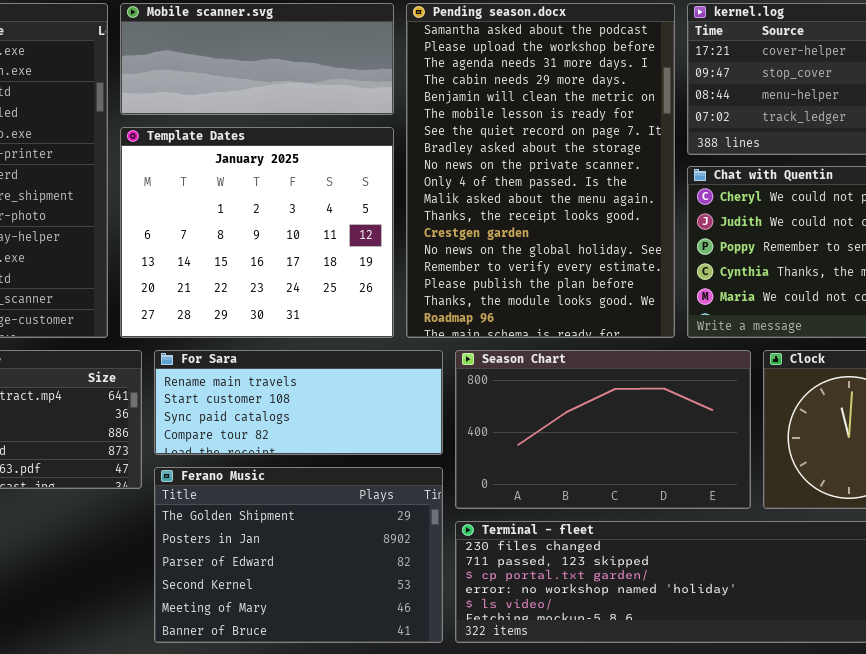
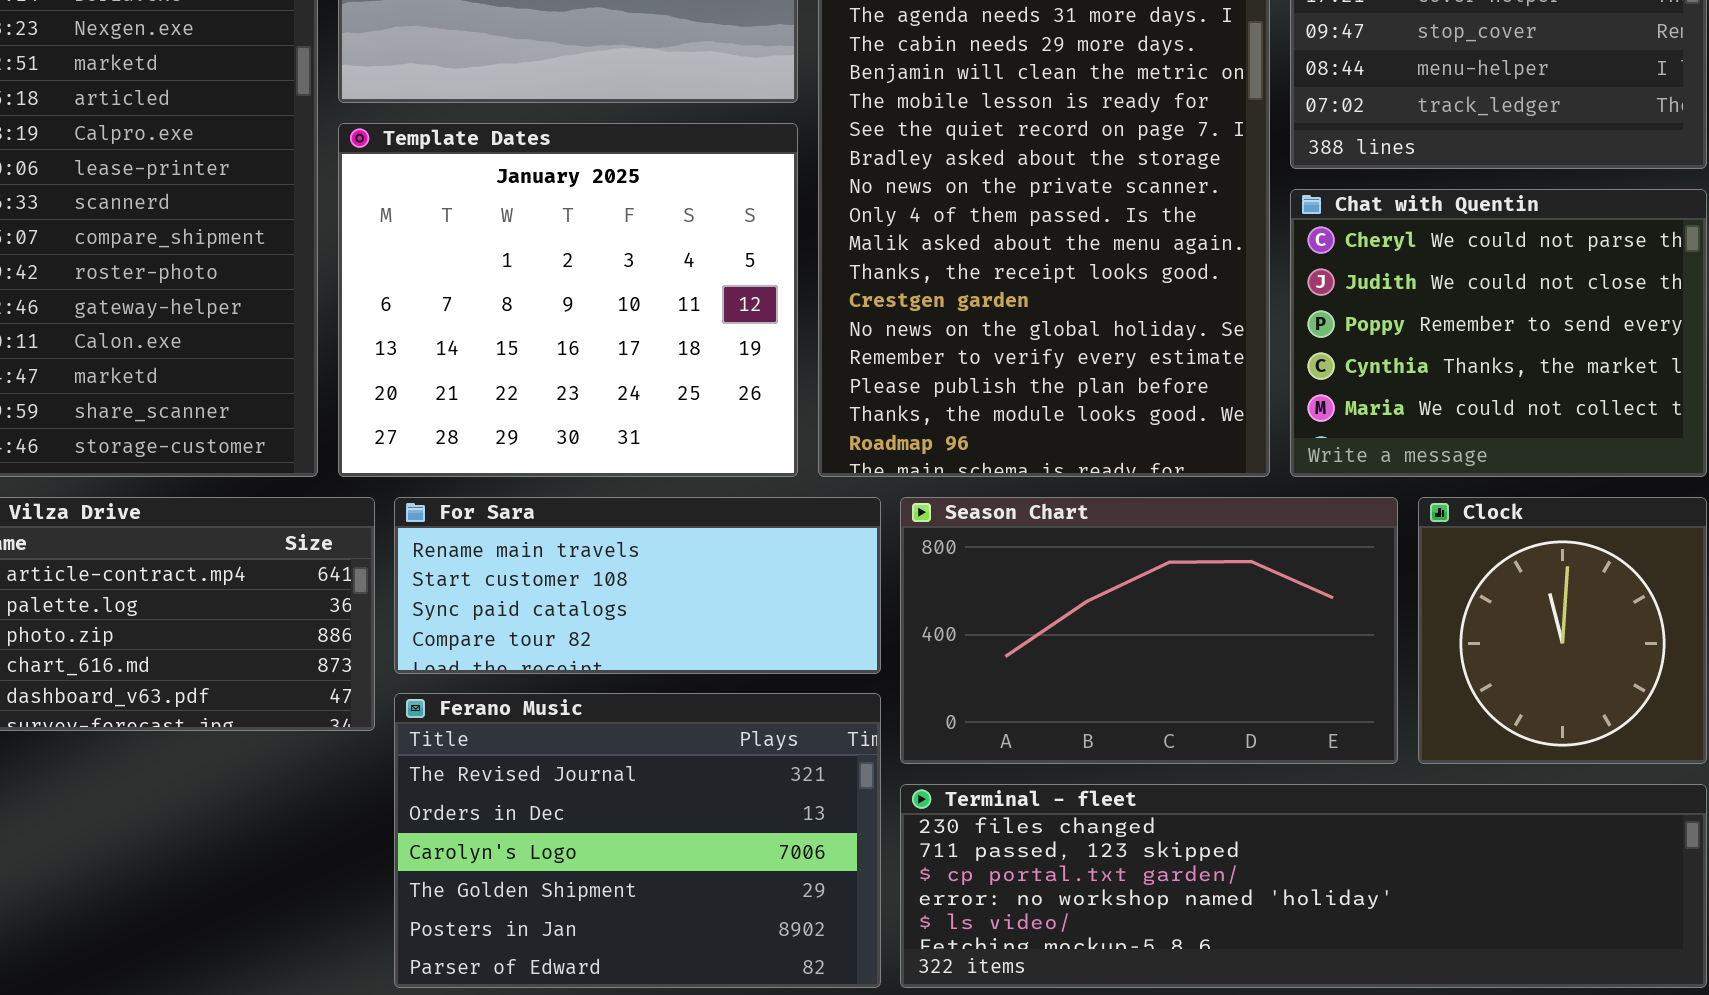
Ferano Music: [154,467,443,643] -> [394,693,881,988], scrolled up 3 rows

